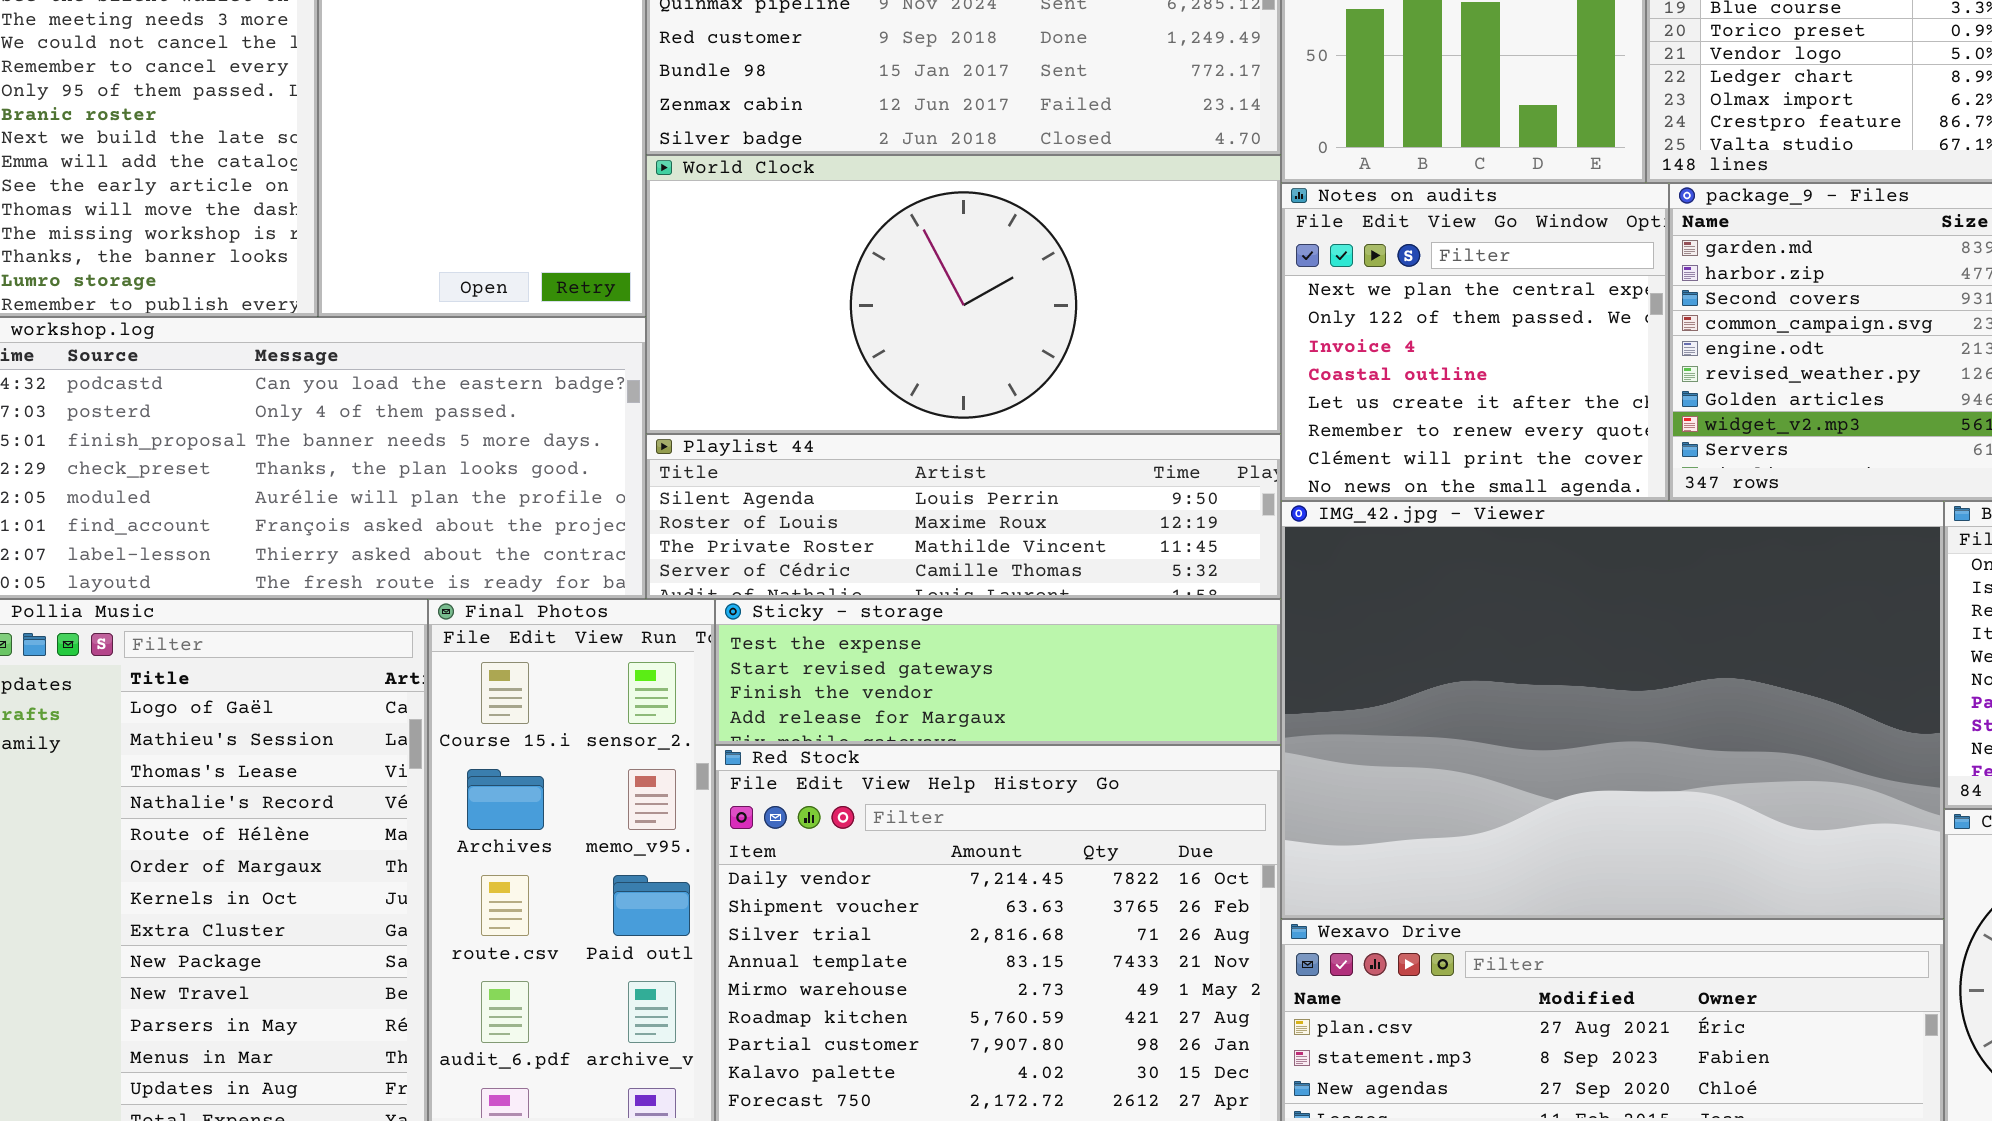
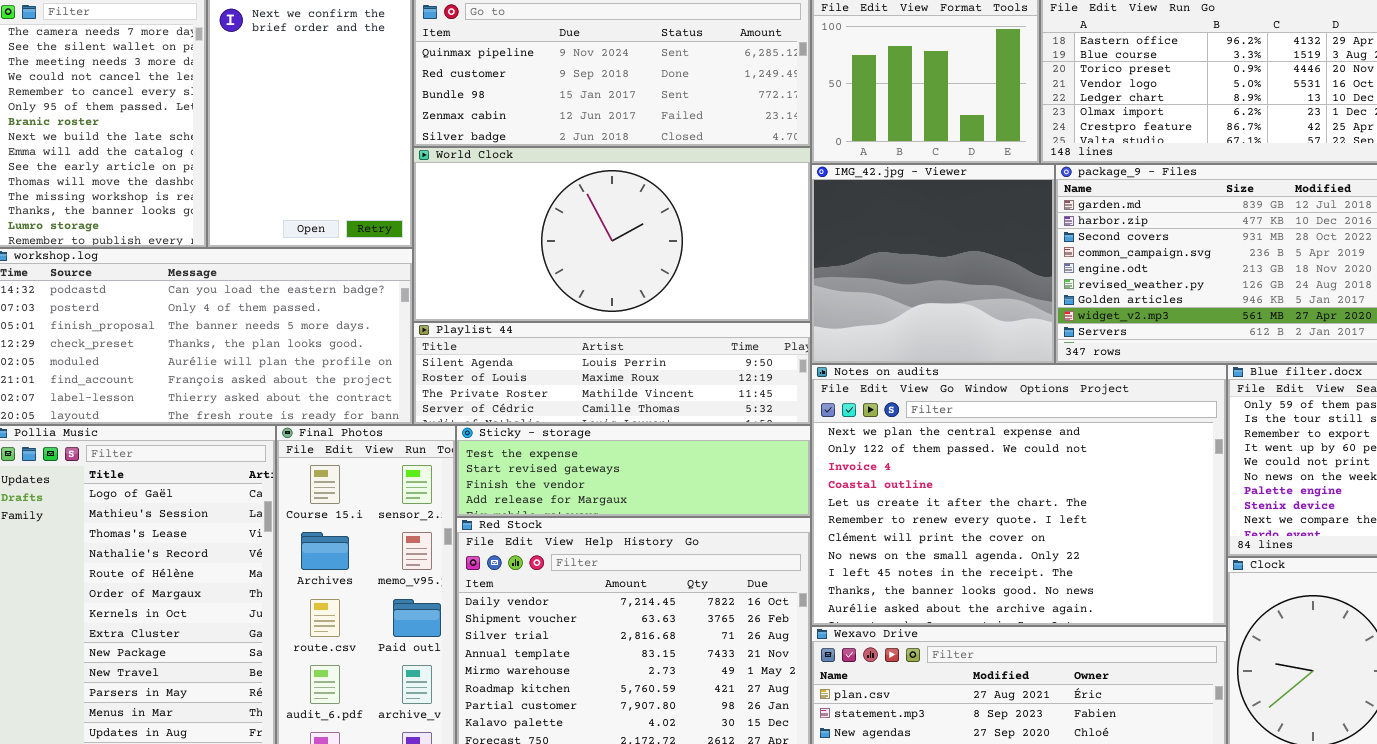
Notes on audits: [1281,183,1669,501] -> [811,364,1227,626], moved, resized
IMG_42.jpg - Viewer: [1281,501,1944,919] -> [811,164,1055,364], moved, resized

